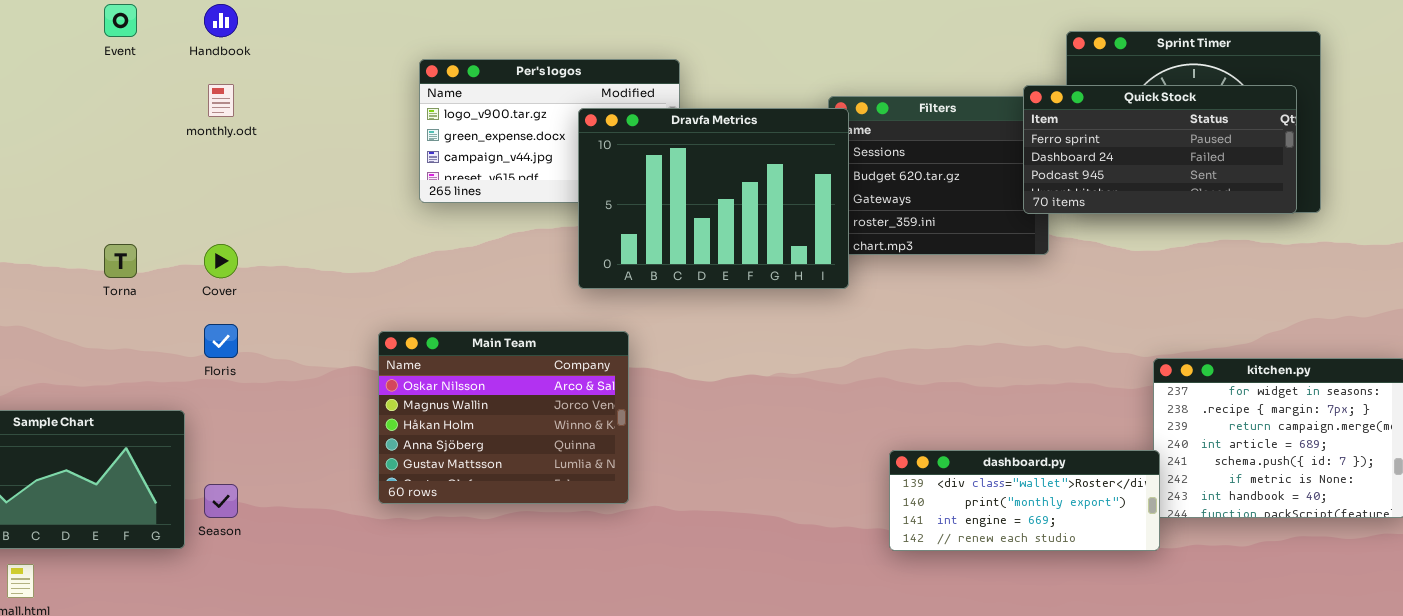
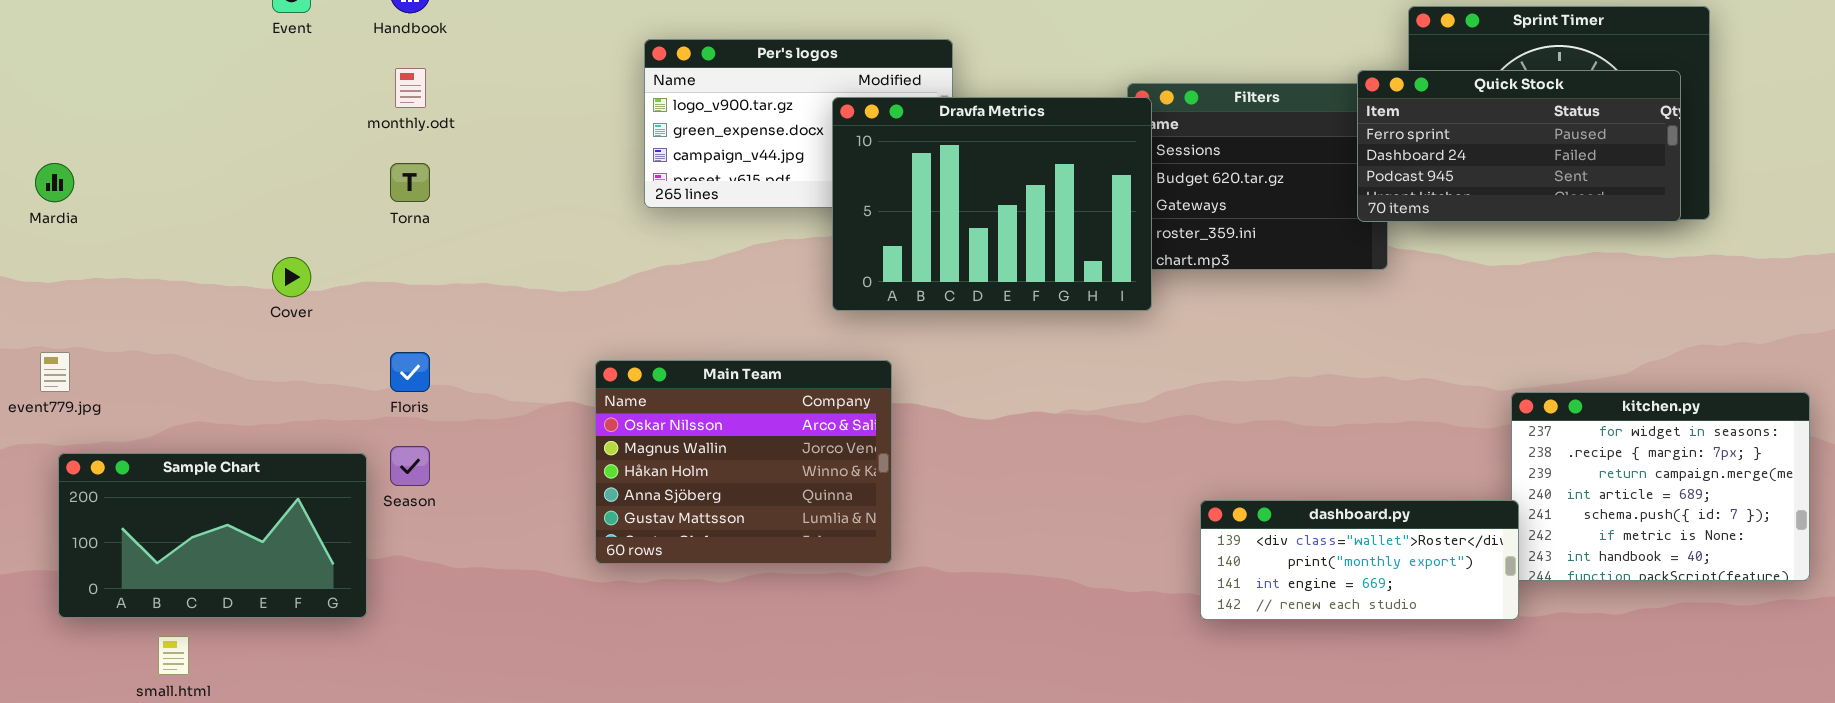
Torna: [104,244,137,278] -> [390,163,430,202], moved
Cover: [204,244,238,278] -> [272,257,311,297], moved
Season: [204,484,238,518] -> [390,446,430,486], moved

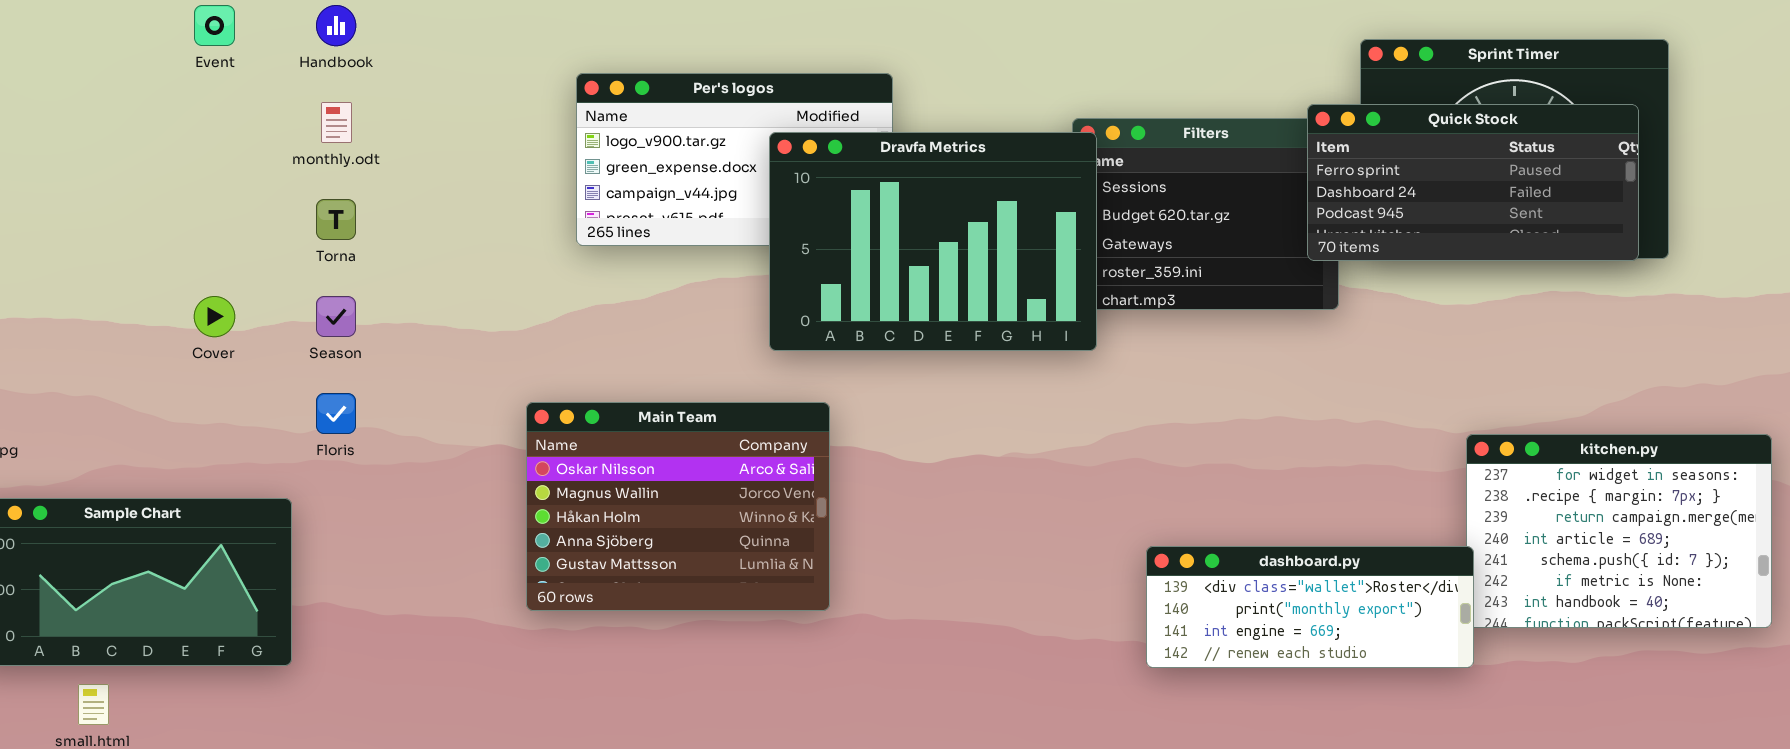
Season: [390,446,430,486] -> [316,296,356,337], moved

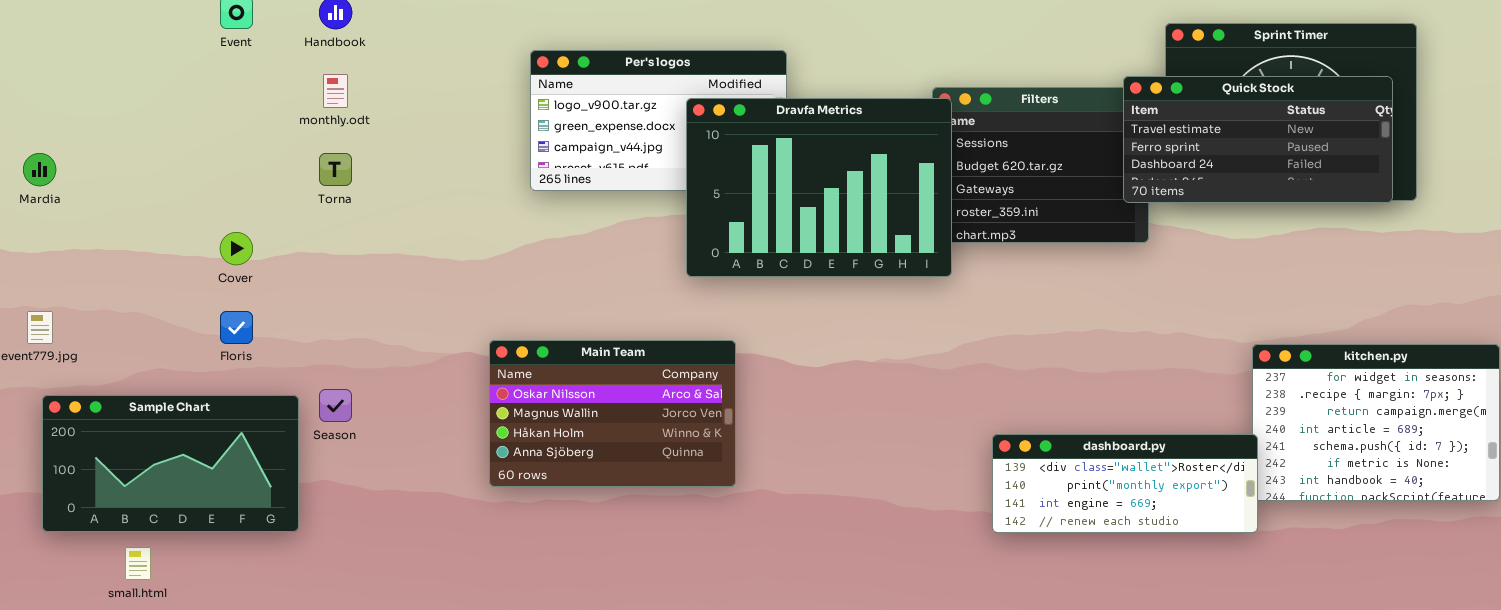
Quick Stock: [1307,104,1639,261] -> [1123,76,1393,203], scrolled up 1 row
Season: [316,296,356,337] -> [319,389,352,422], moved
Floris: [316,393,356,434] -> [220,311,253,344], moved
Main Team: [526,402,830,611] -> [489,340,736,487], resized

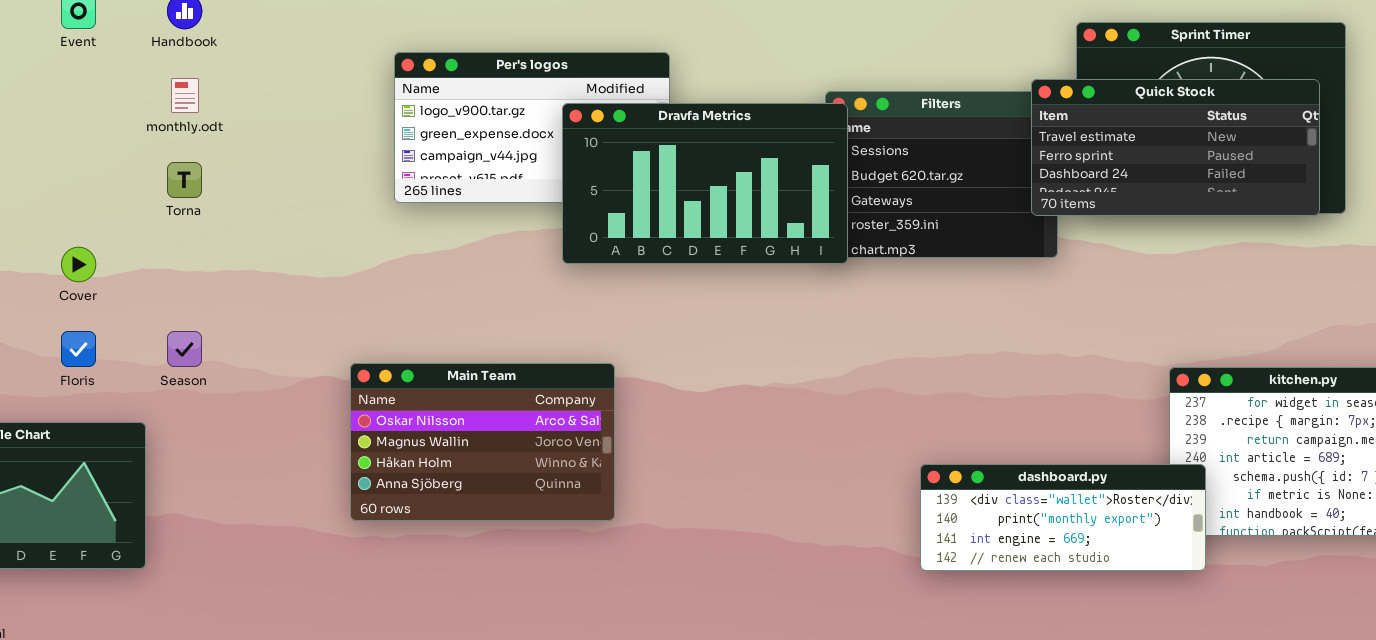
Dravfa Metrics: [686,98,952,277] -> [562,103,848,264], resized
Season: [319,389,352,422] -> [167,331,202,367], moved
dashboard.py: [992,434,1258,533] -> [920,464,1206,571], moved

